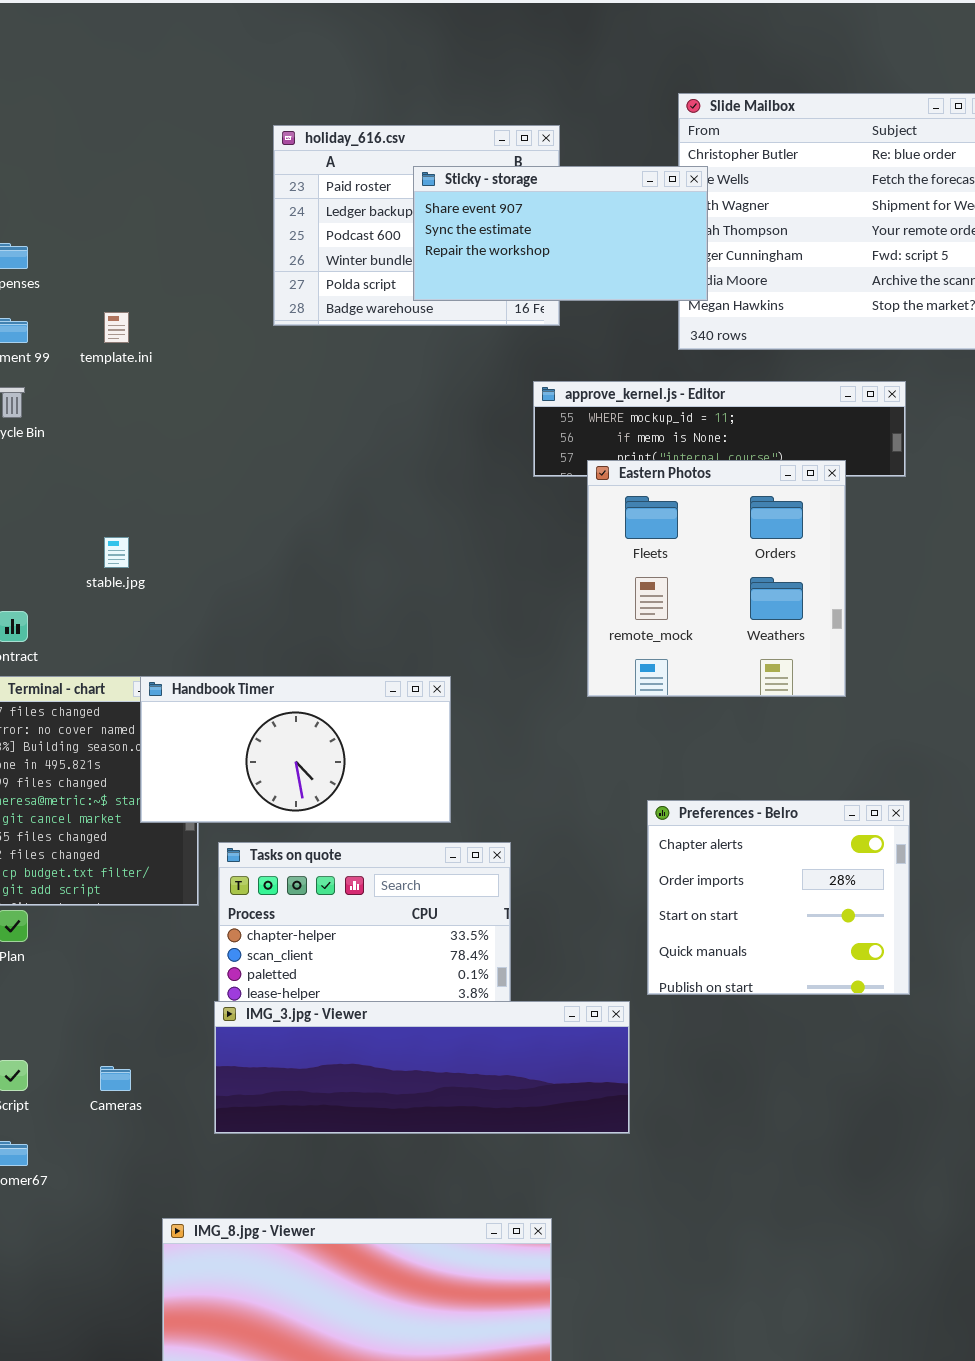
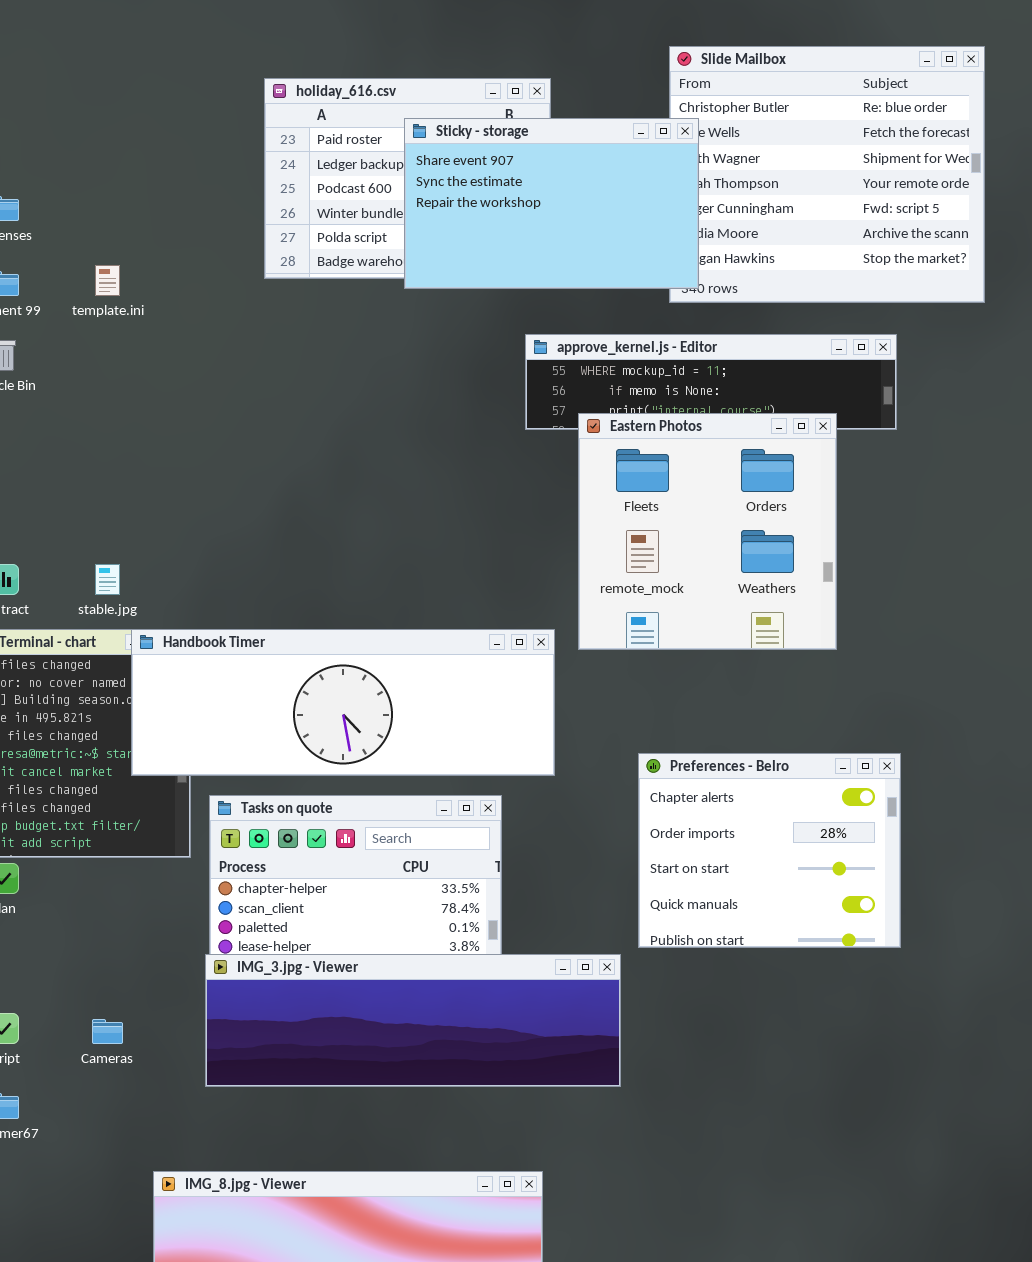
Sticky - storage: [413,166,708,301] -> [404,118,699,289], resized
stable.jpg: [104,537,129,568] -> [95,564,120,595], moved
Handbook Timer: [140,676,451,823] -> [131,629,555,776], resized

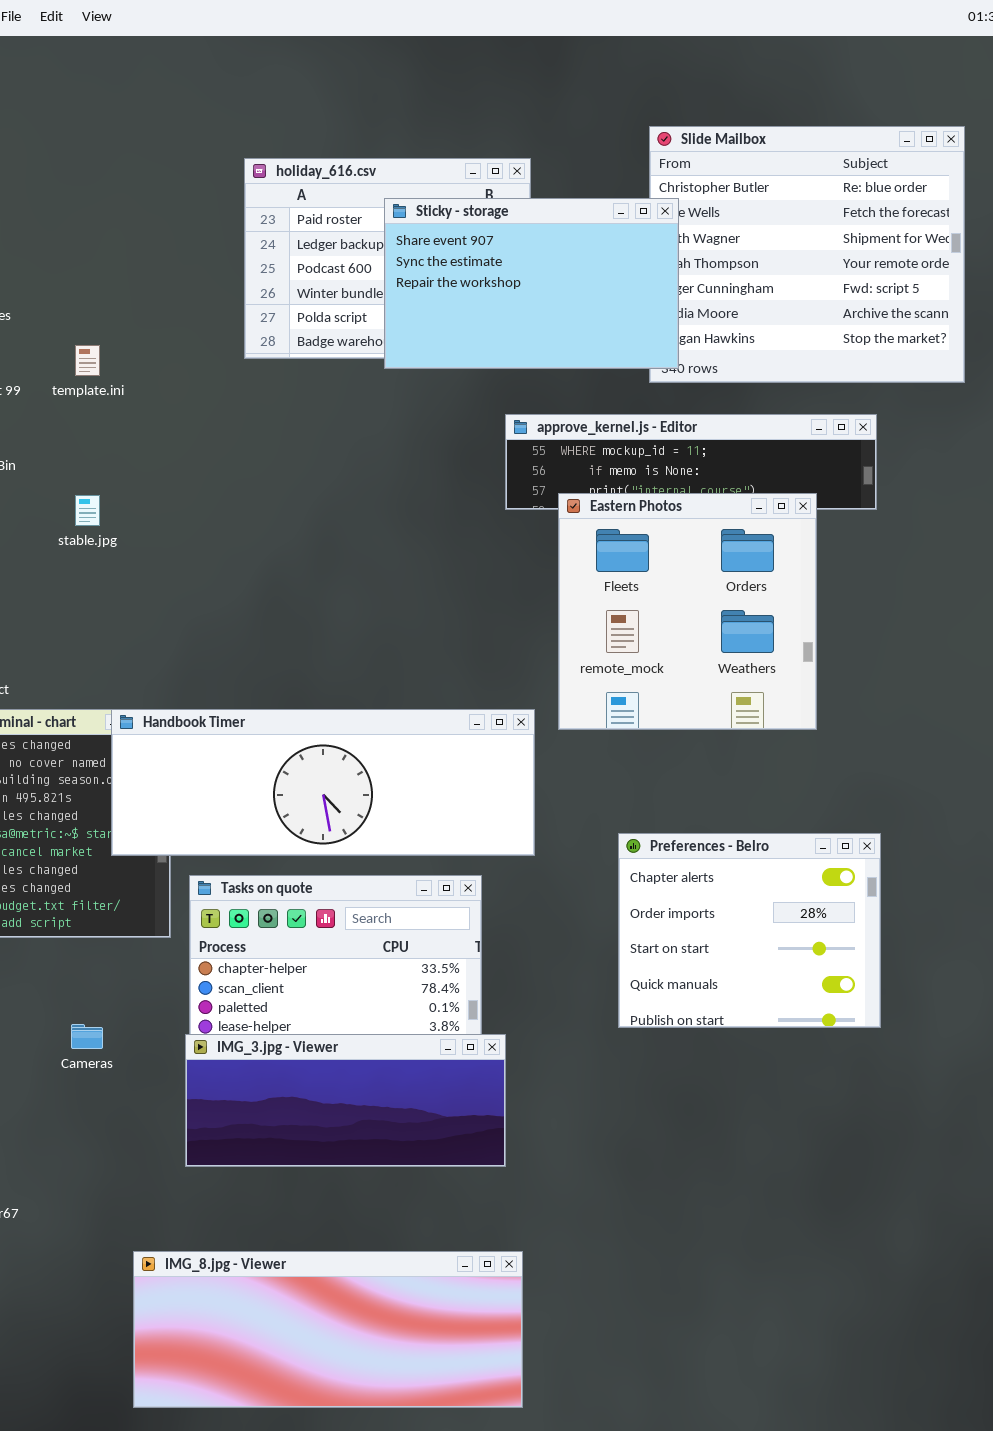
stable.jpg: [95,564,120,595] -> [75,495,100,526], moved
IMG_3.jpg - Viewer: [205,954,621,1087] -> [185,1034,506,1167], resized
Cameras: [92,1019,123,1044] -> [71,1024,103,1049], moved

